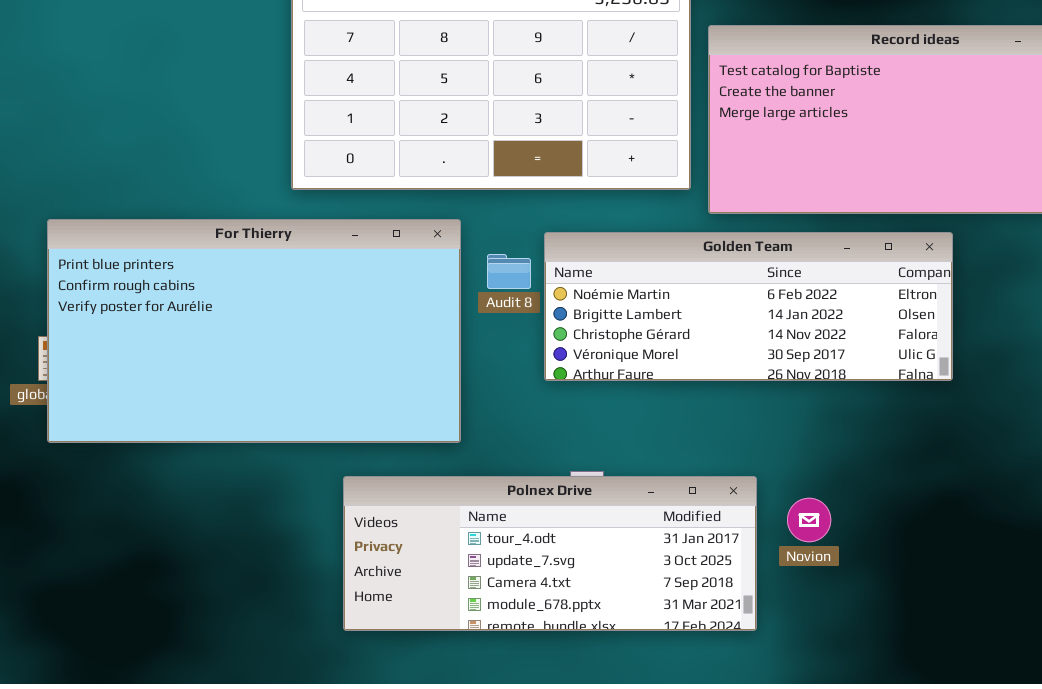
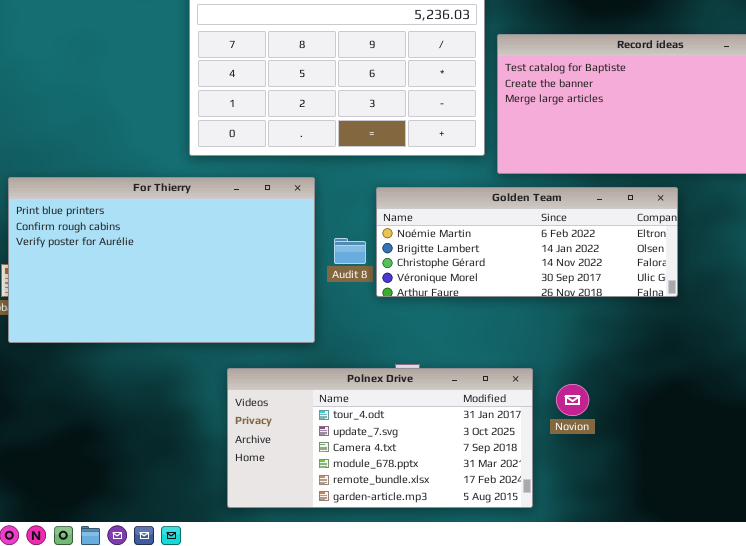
Audit 8: [487,254,531,289] -> [334,238,366,264], moved
Polnex Drive: [343,476,757,631] -> [227,368,533,508], resized

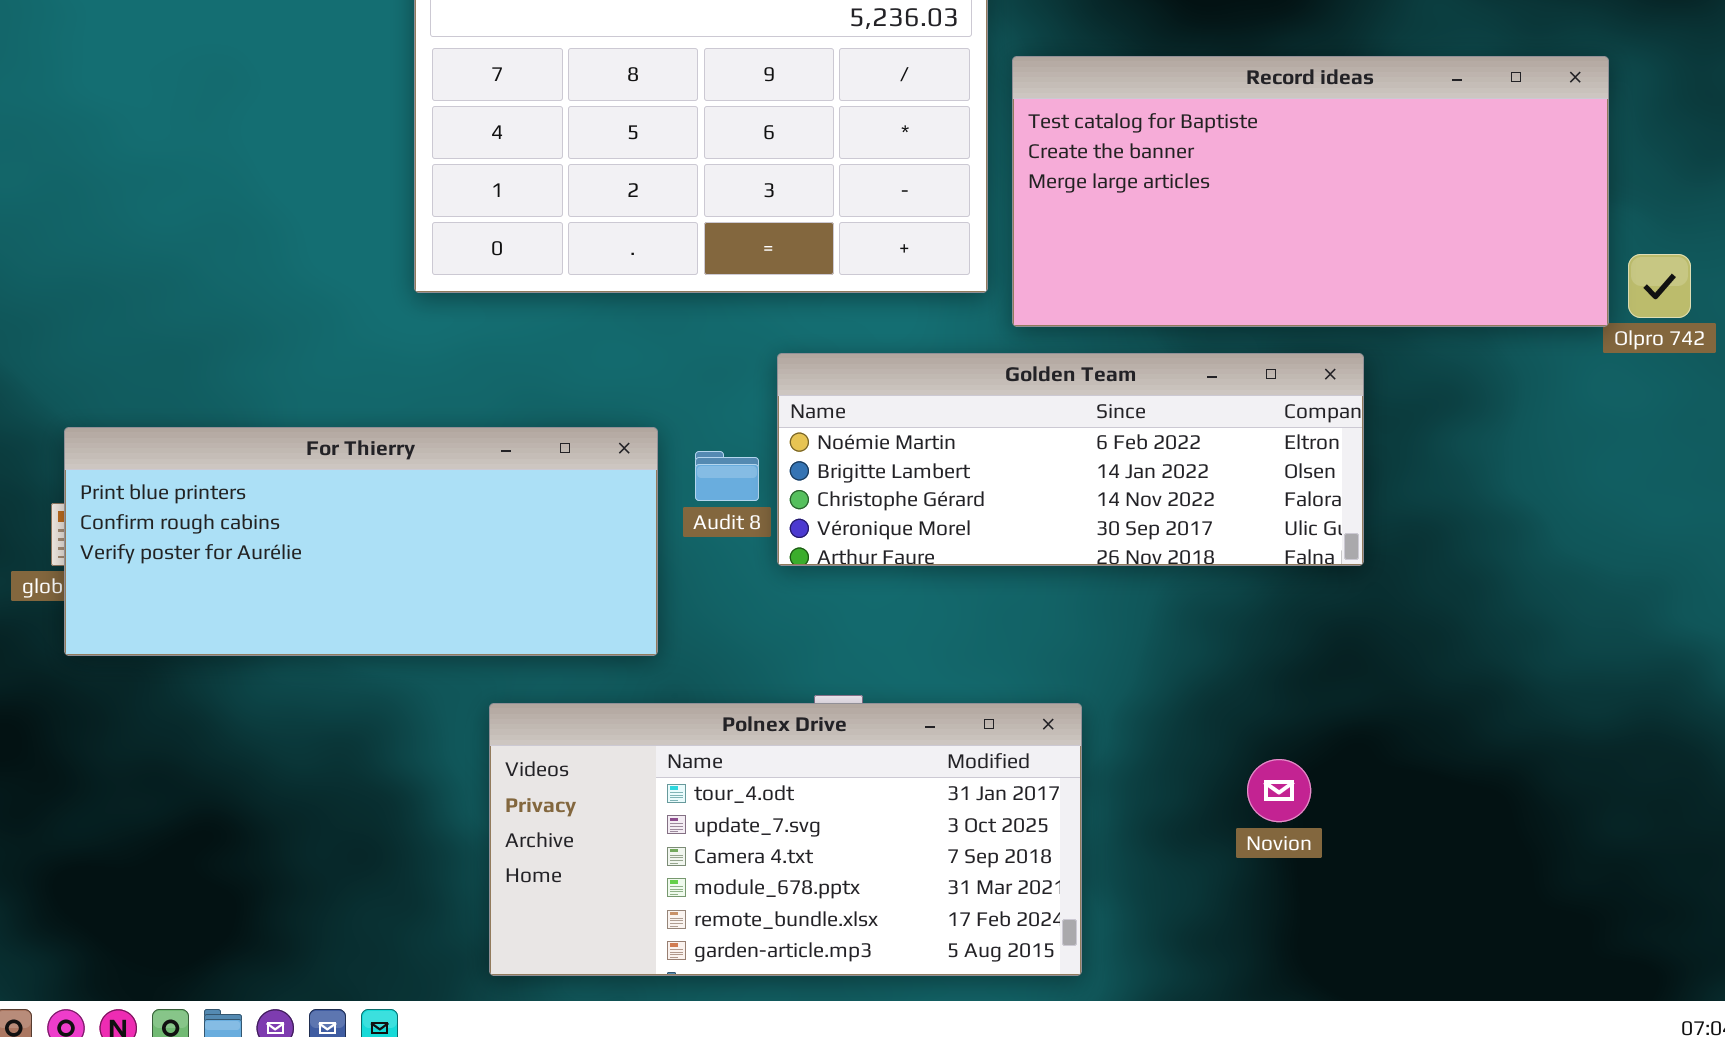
For Thierry: [8,177,315,343] -> [64,427,658,656], resized
Novion: [556,384,589,416] -> [1247,759,1311,822], moved

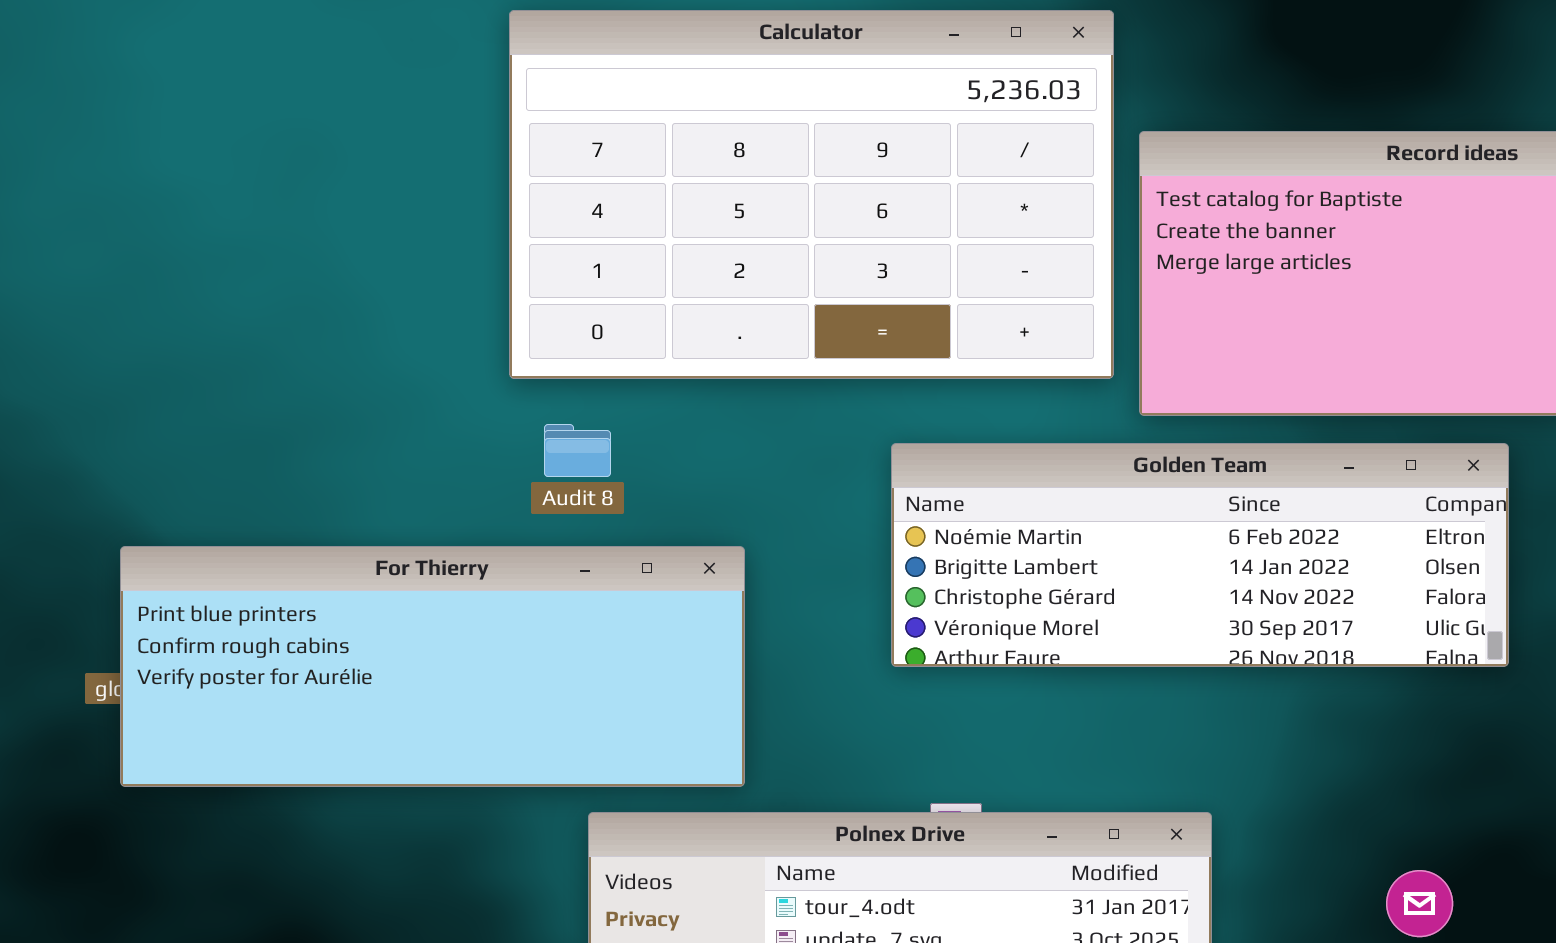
For Thierry: [64,427,658,656] -> [120,546,745,787], moved
Audit 8: [695,451,759,501] -> [544,424,611,477], moved

